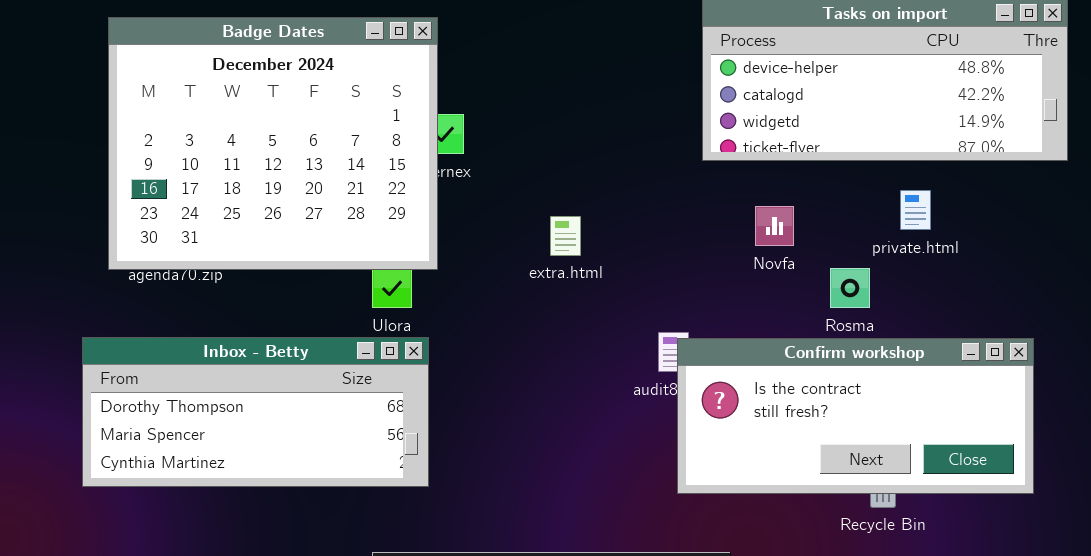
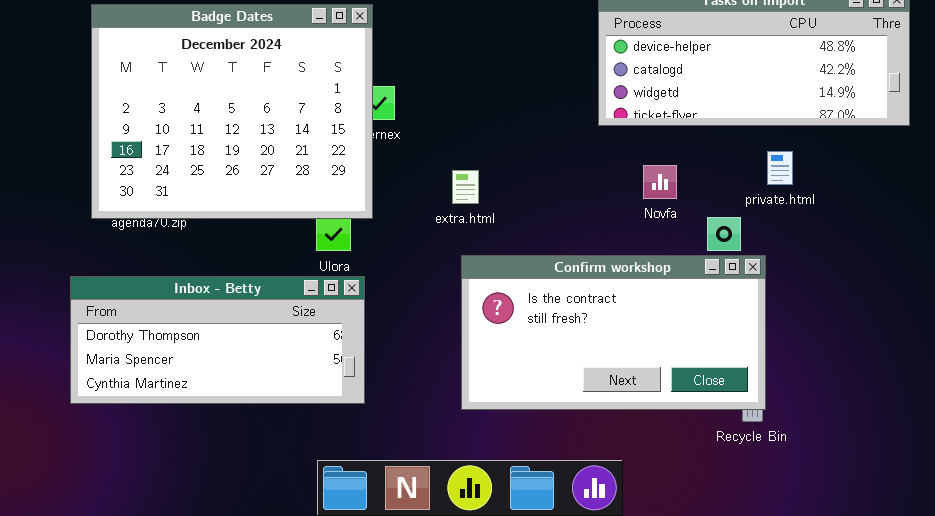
extra.html: [550,216,581,256] -> [452,170,479,204], moved
Confirm workshop: [677,338,1034,494] -> [461,255,766,410], moved, resized

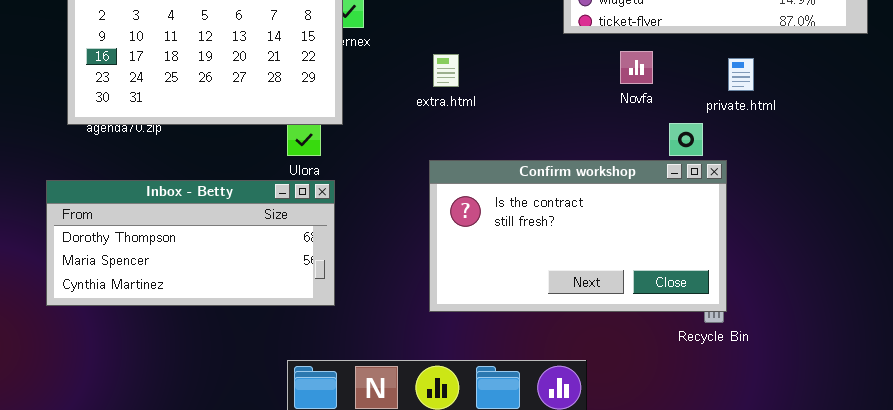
Novfa: [643,165,677,199] -> [620,51,653,84], moved
extra.html: [452,170,479,204] -> [433,54,459,87], moved

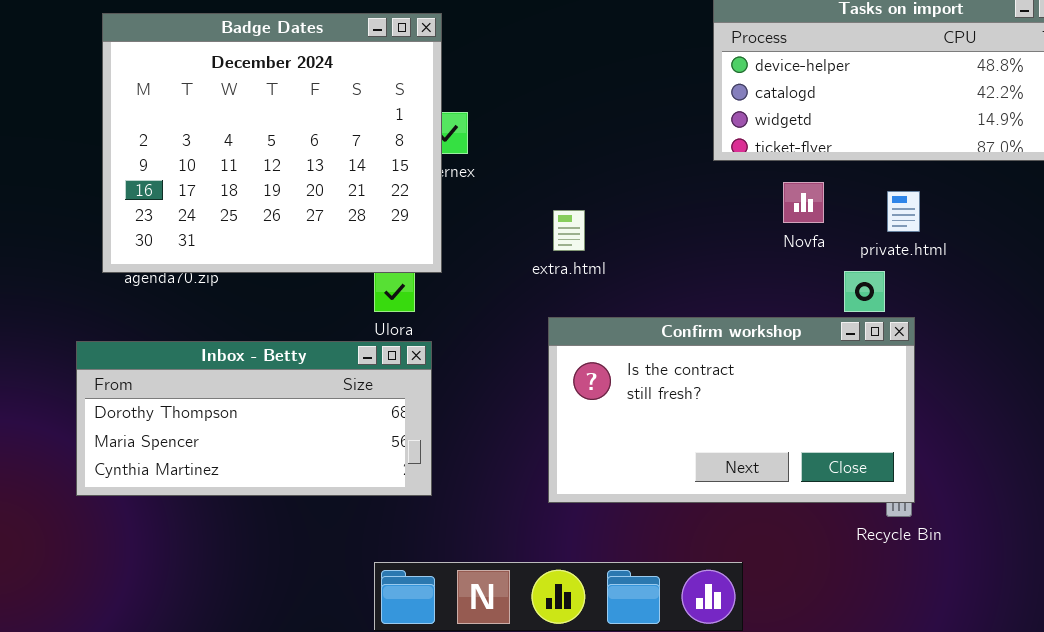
extra.html: [433,54,459,87] -> [553,210,585,251], moved
private.html: [728,58,754,91] -> [887,191,920,232], moved

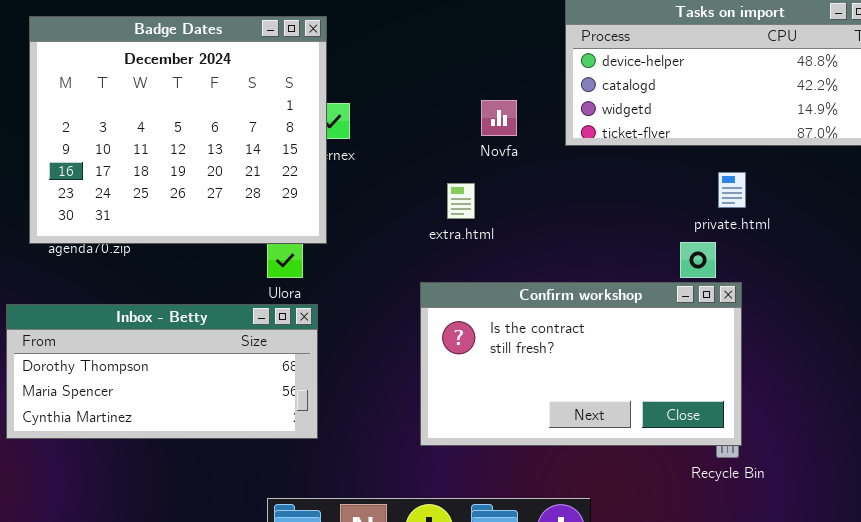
Novfa: [783,182,824,223] -> [481,100,517,136], moved
extra.html: [553,210,585,251] -> [447,183,475,219], moved

